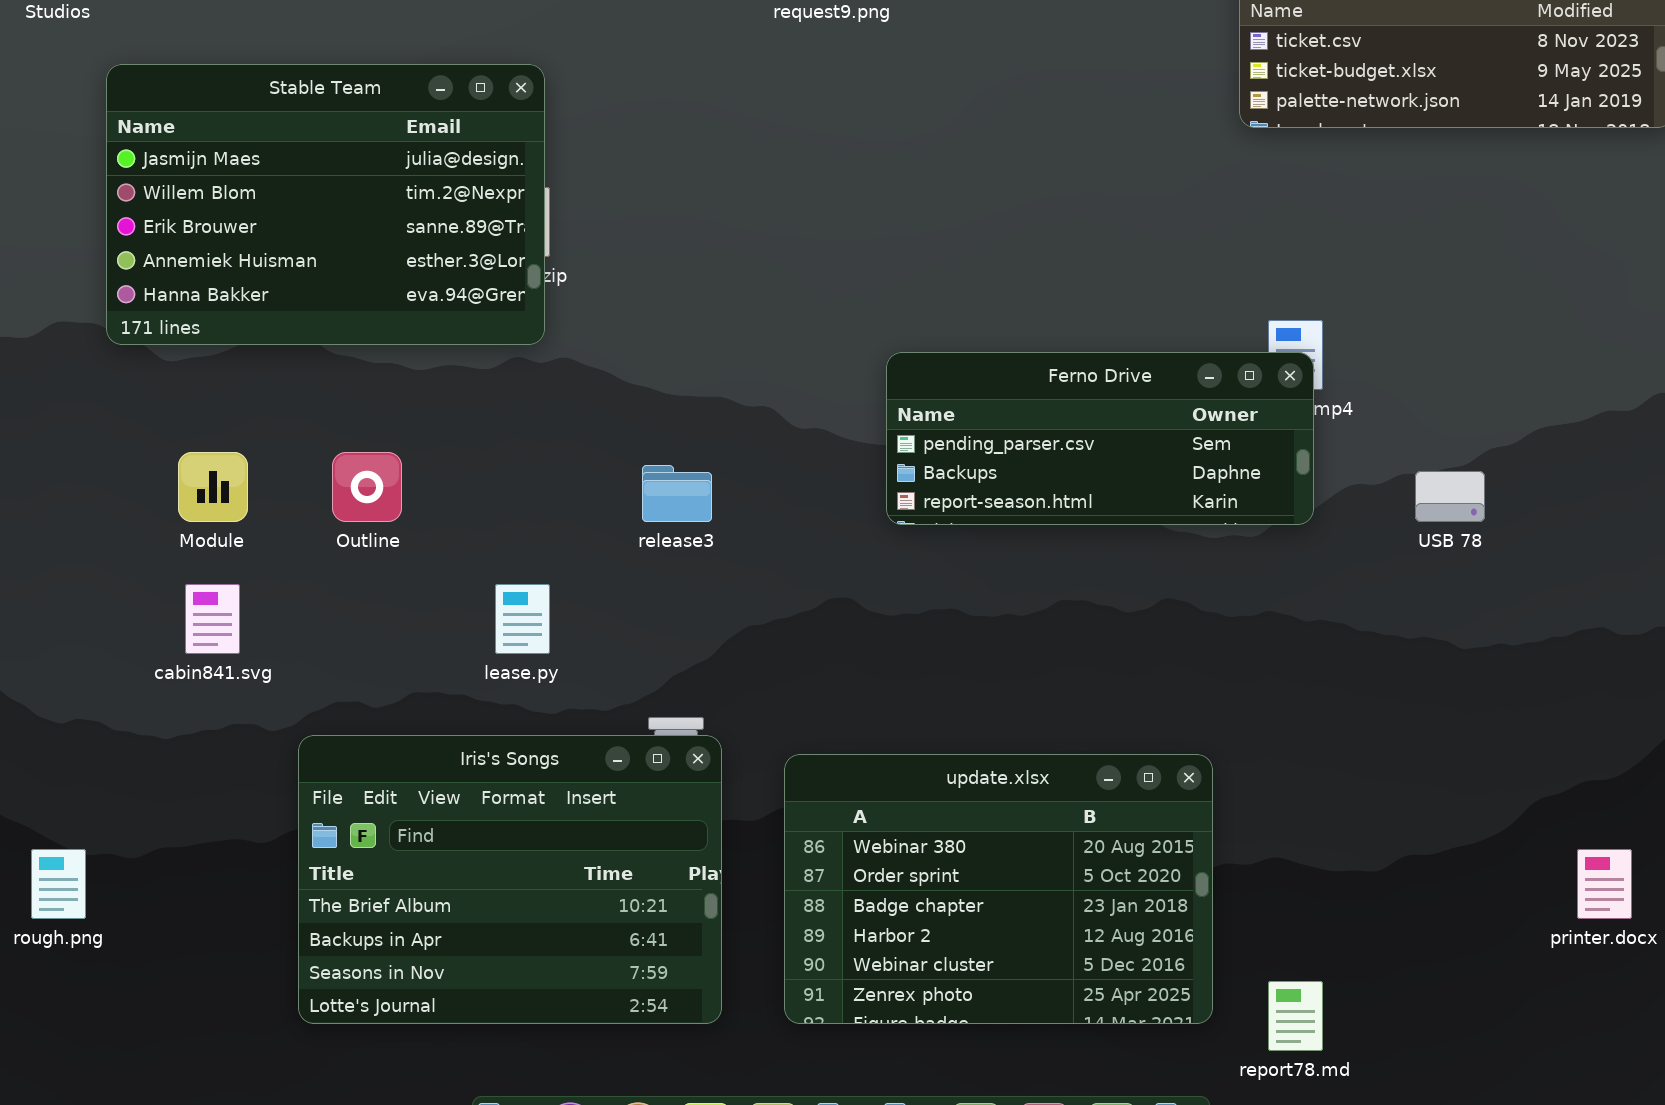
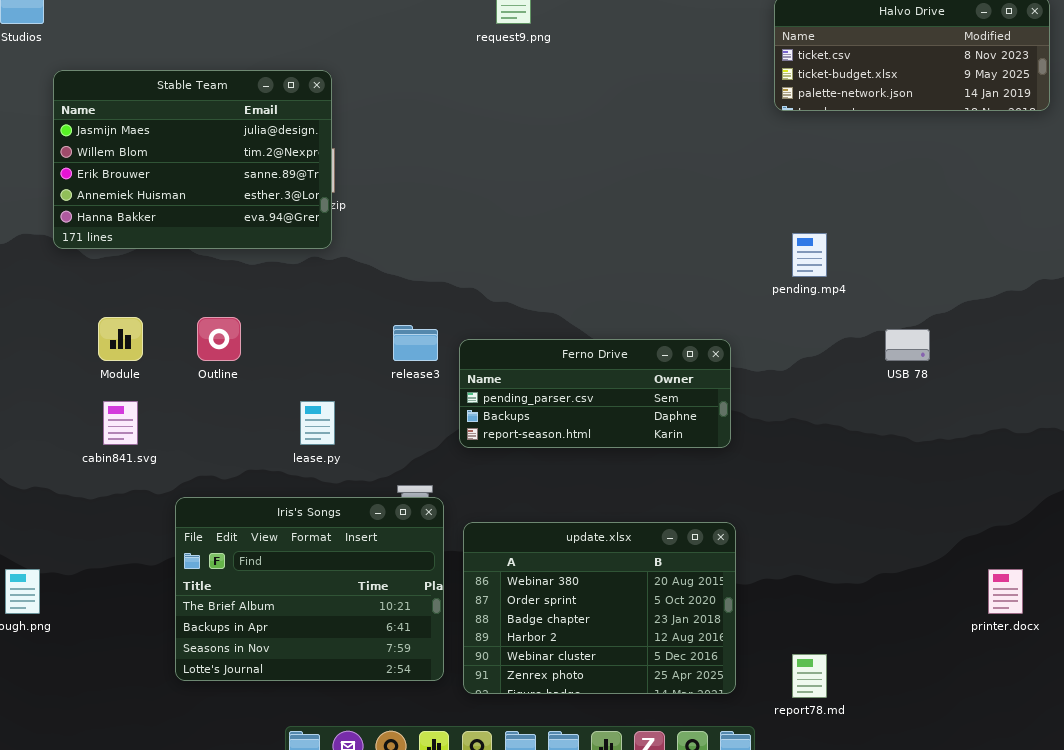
Ferno Drive: [886,352,1314,525] -> [459,339,731,448], moved
update.xlsx: [784,754,1213,1024] -> [463,522,736,694], moved

